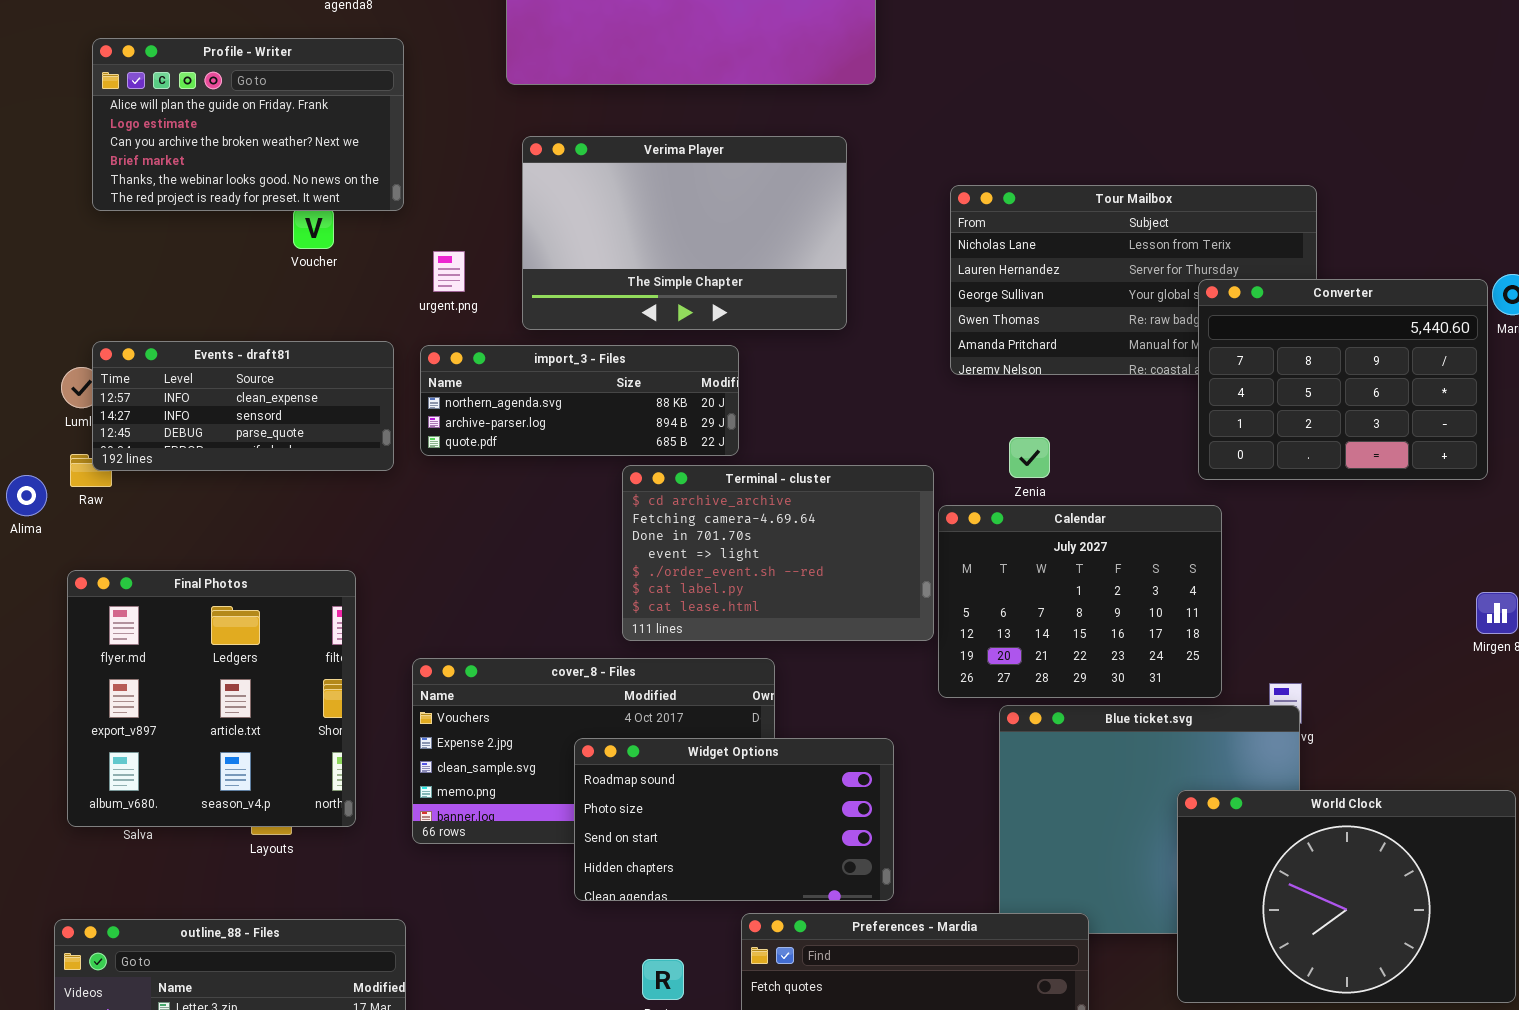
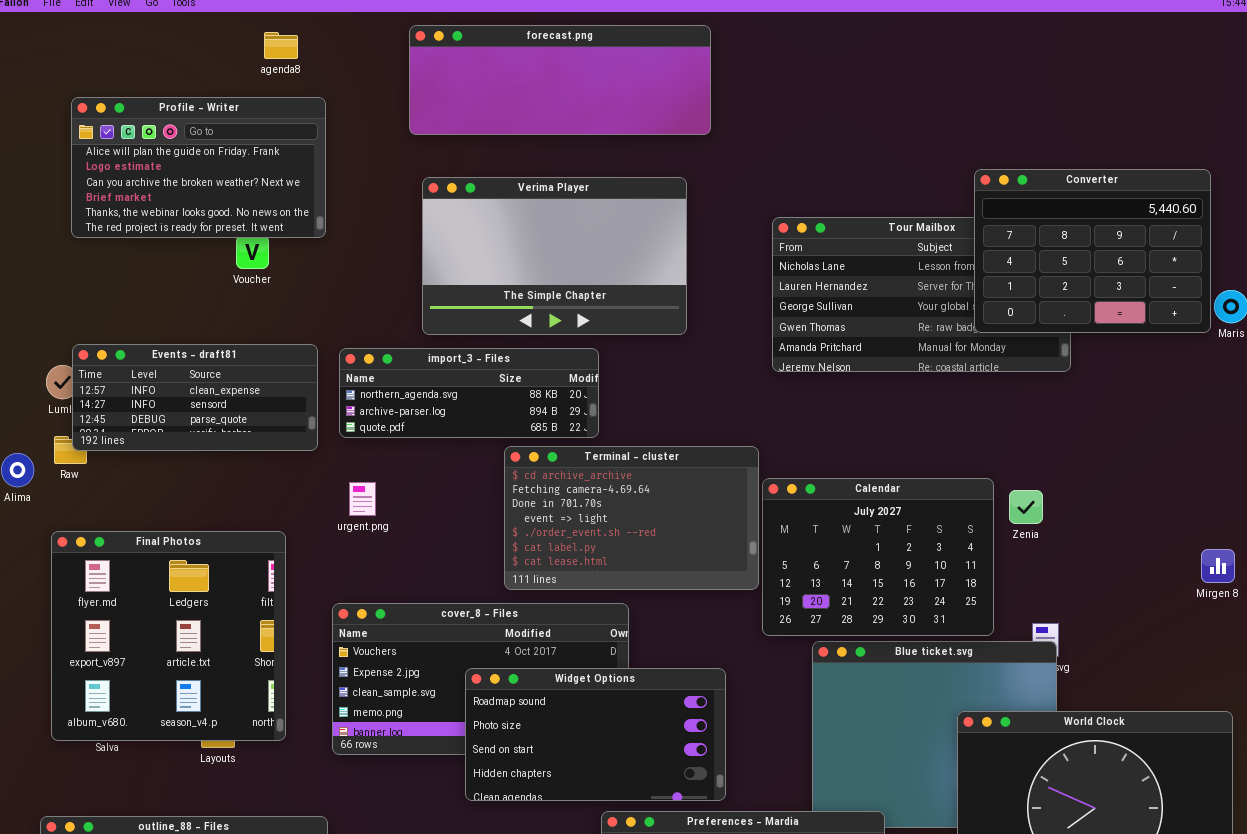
urgent.png: [433,251,465,292] -> [349,482,376,516], moved
Converter: [1198,279,1488,480] -> [974,169,1211,333], moved
Zenia: [1009,437,1050,478] -> [1009,490,1043,524], moved

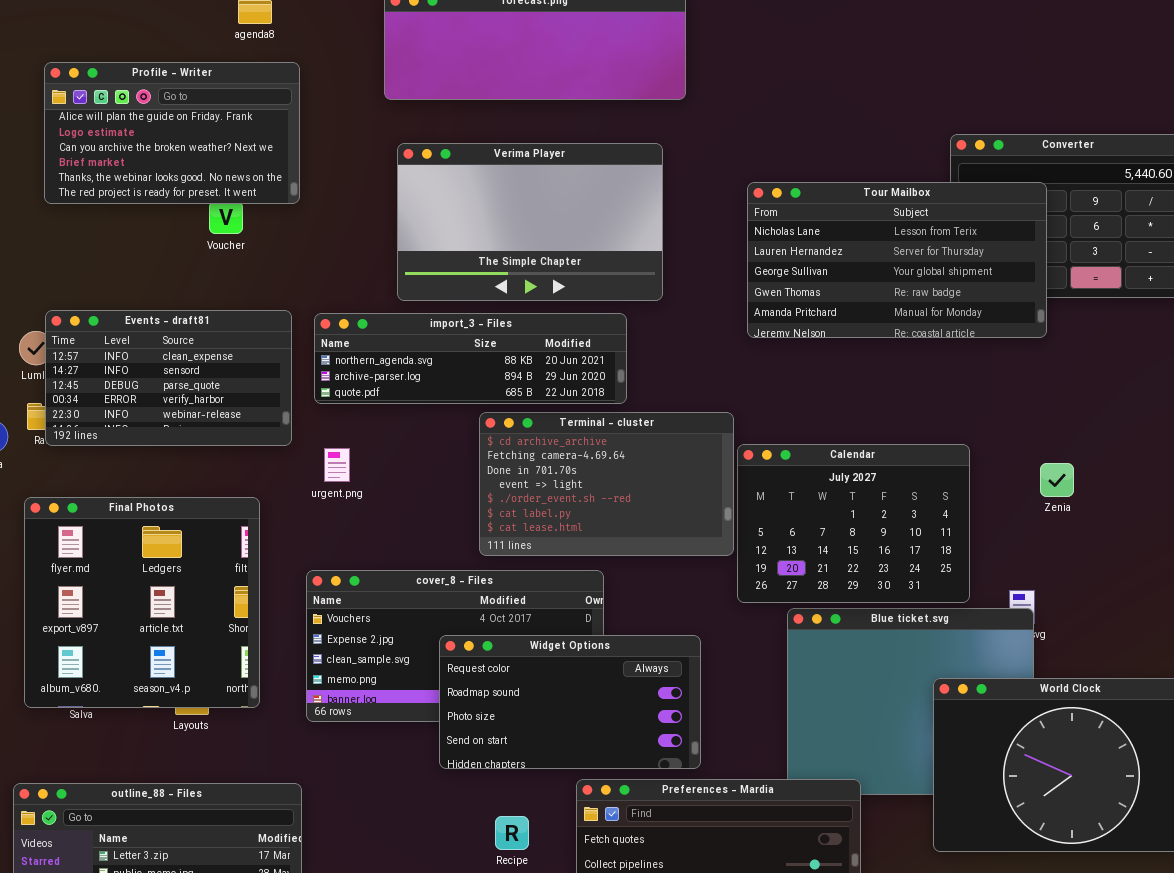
Tour Mailbox: [772,217,1071,372] -> [747,182,1047,338], raised
Events - draft81: [72,344,318,451] -> [45,310,292,446], resized
import_3 - Files: [339,348,599,438] -> [314,313,627,404], resized
Zenia: [1009,490,1043,524] -> [1040,463,1074,497], moved
Widget Options: [465,668,726,801] -> [439,635,701,769], scrolled up 1 row

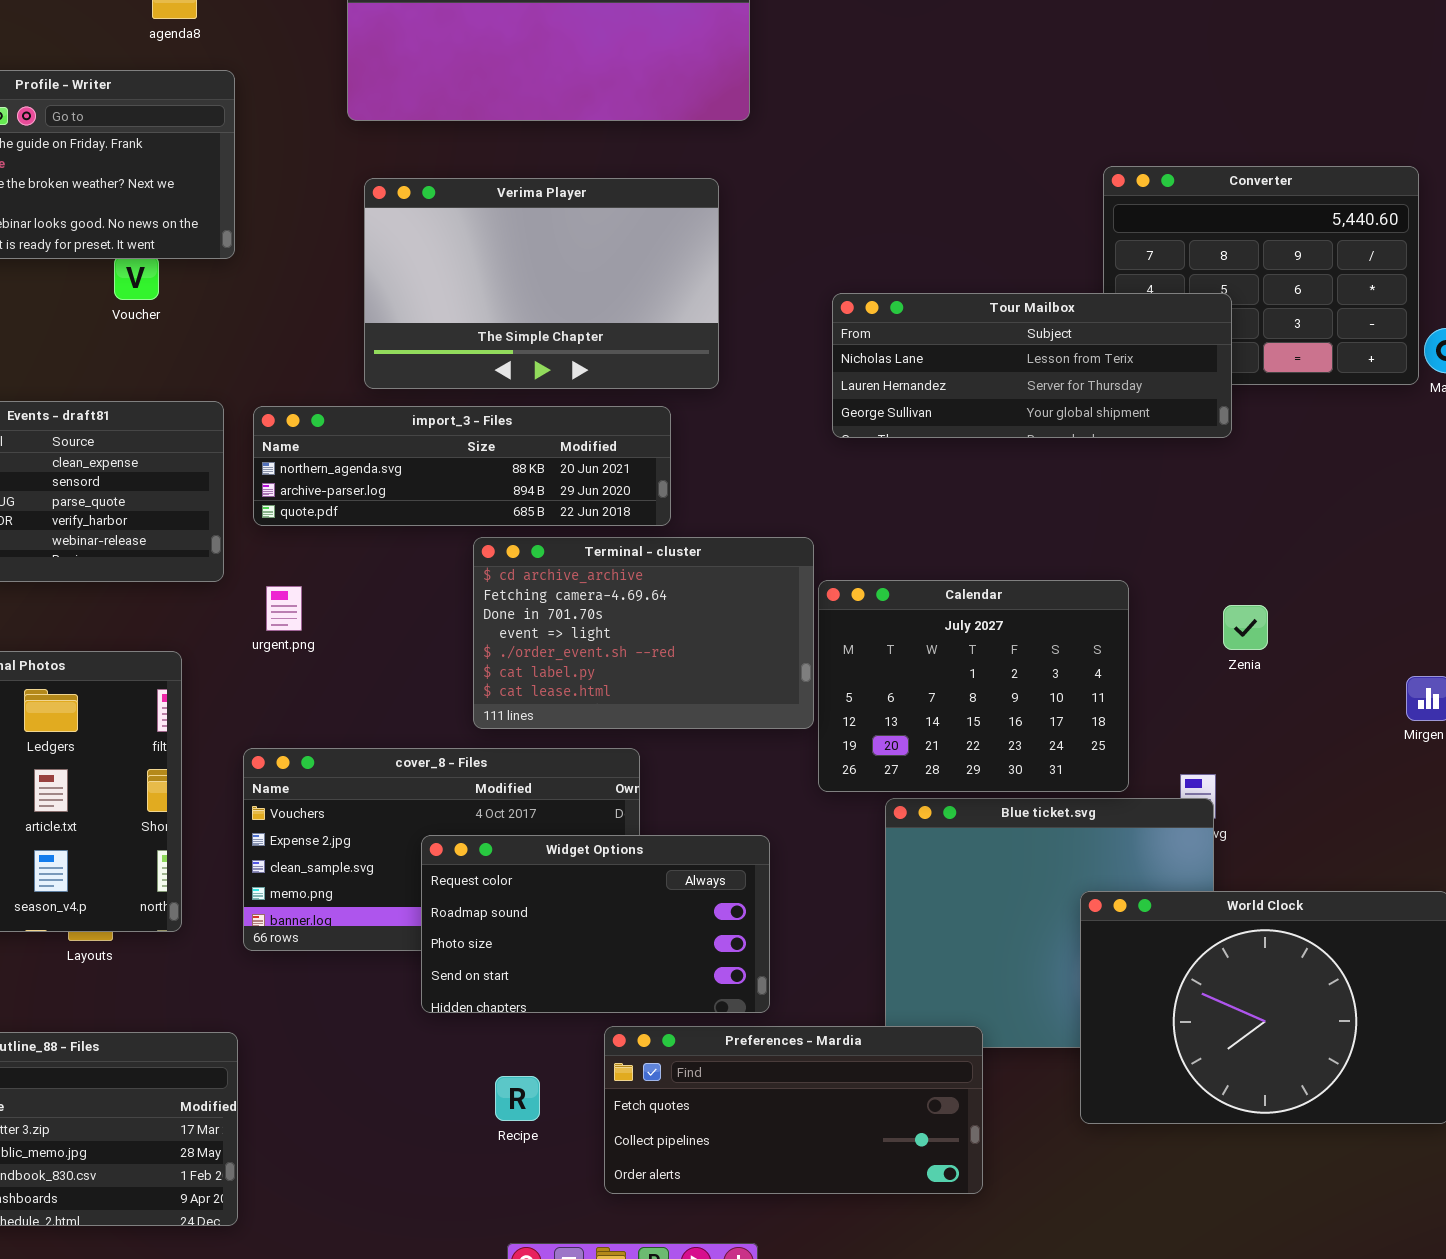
Tour Mailbox: [747,182,1047,338] -> [832,293,1232,438], resized

